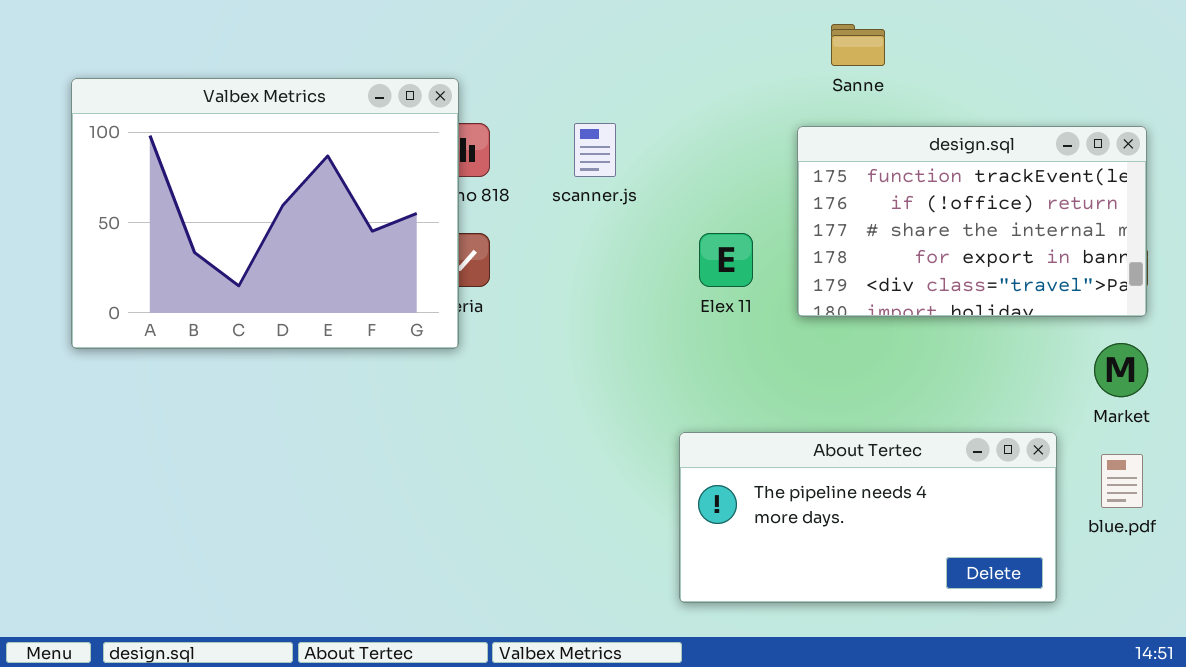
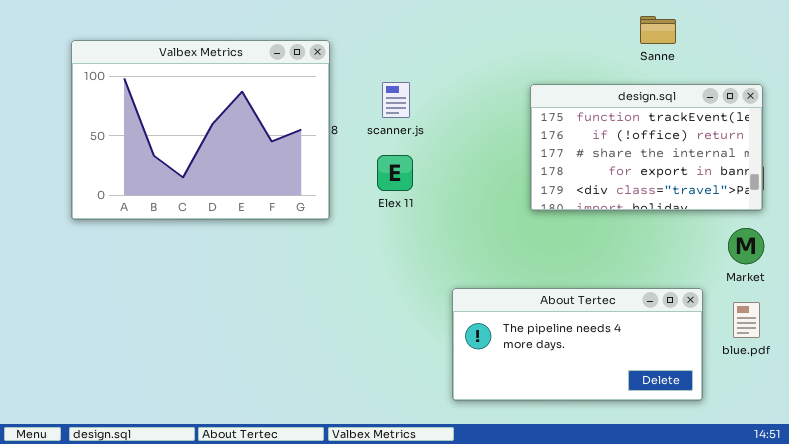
Sanne: [831,24,885,66] -> [640,16,676,44], moved
Valbex Metrics: [71,78,459,349] -> [71,40,330,220], moved
Elex 11: [699,233,753,287] -> [377,155,413,191], moved

